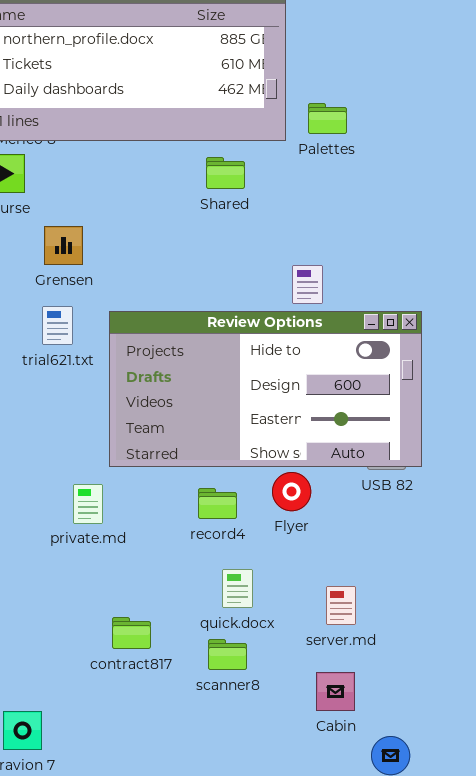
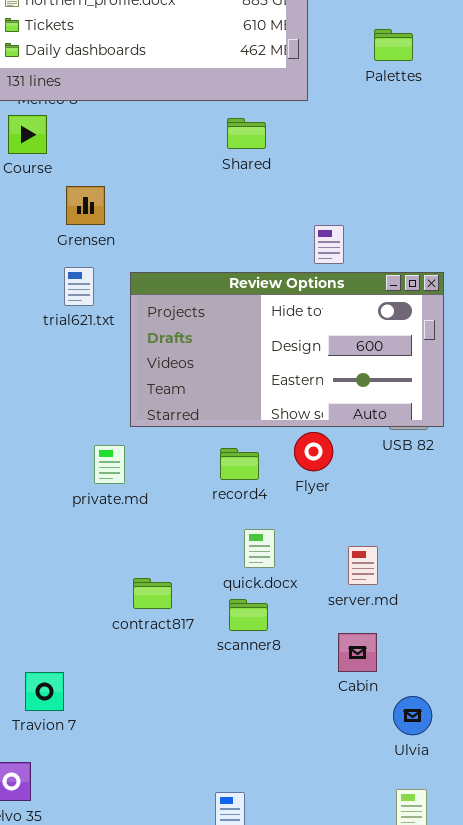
Palettes: [308,103,347,134] -> [374,29,413,61], moved

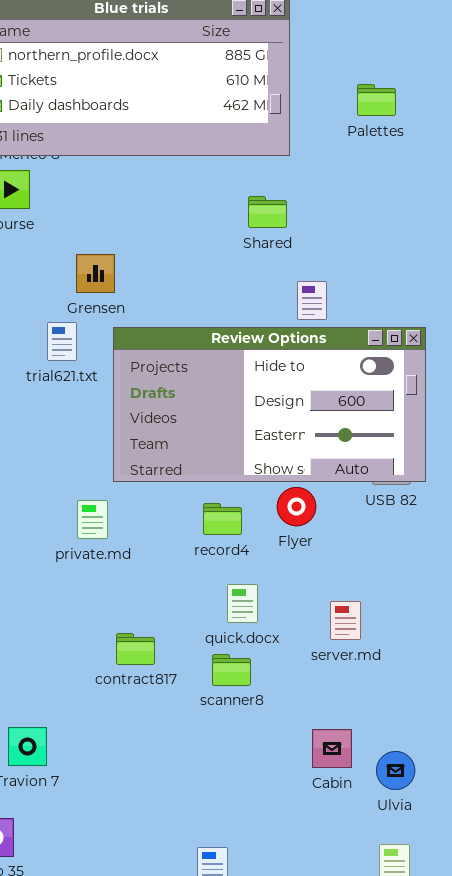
Shared: [227,118,266,149] -> [248,196,287,228], moved
Grensen: [66,186,105,225] -> [76,254,115,293], moved
Cabin: [338,633,377,672] -> [312,729,352,768], moved

